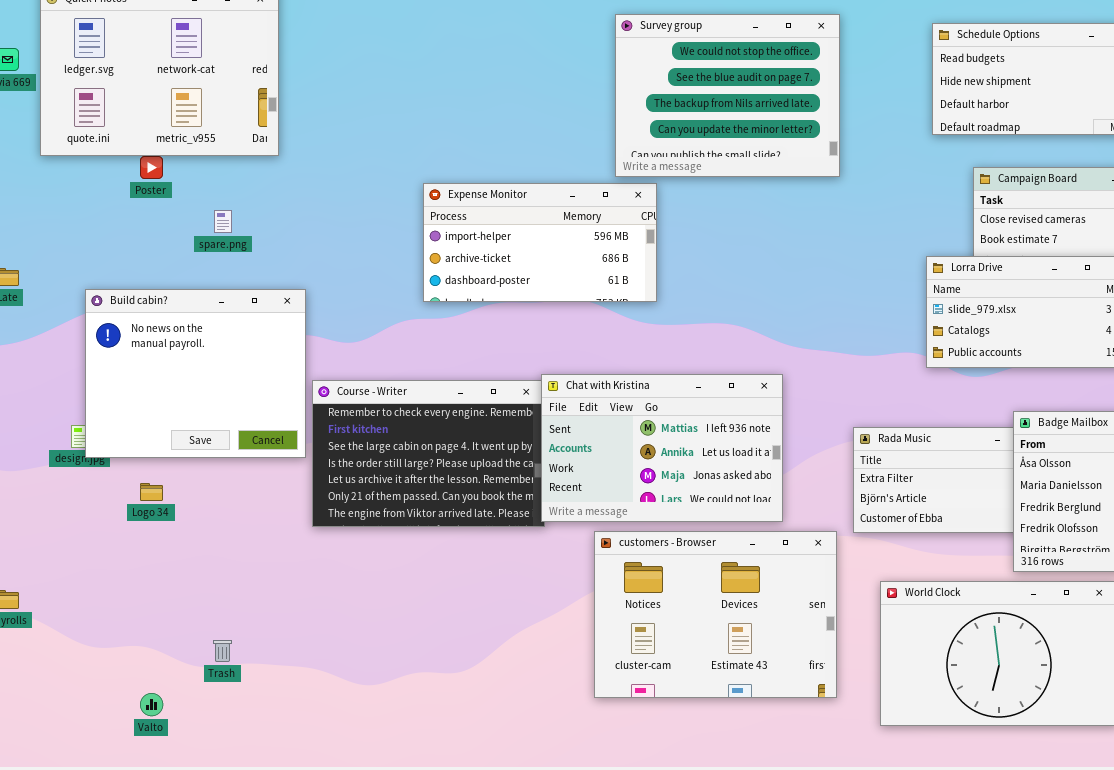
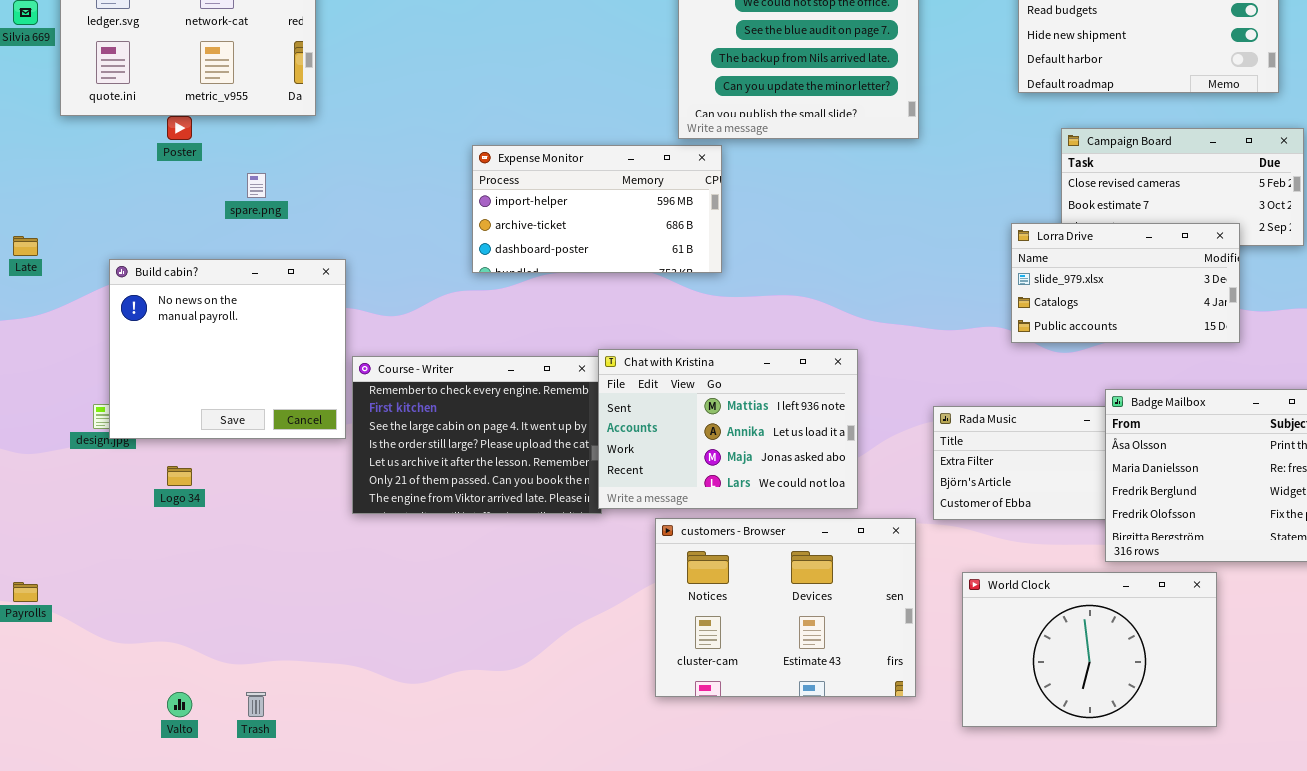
Trash: [213,640,232,662] -> [246,692,266,717], moved

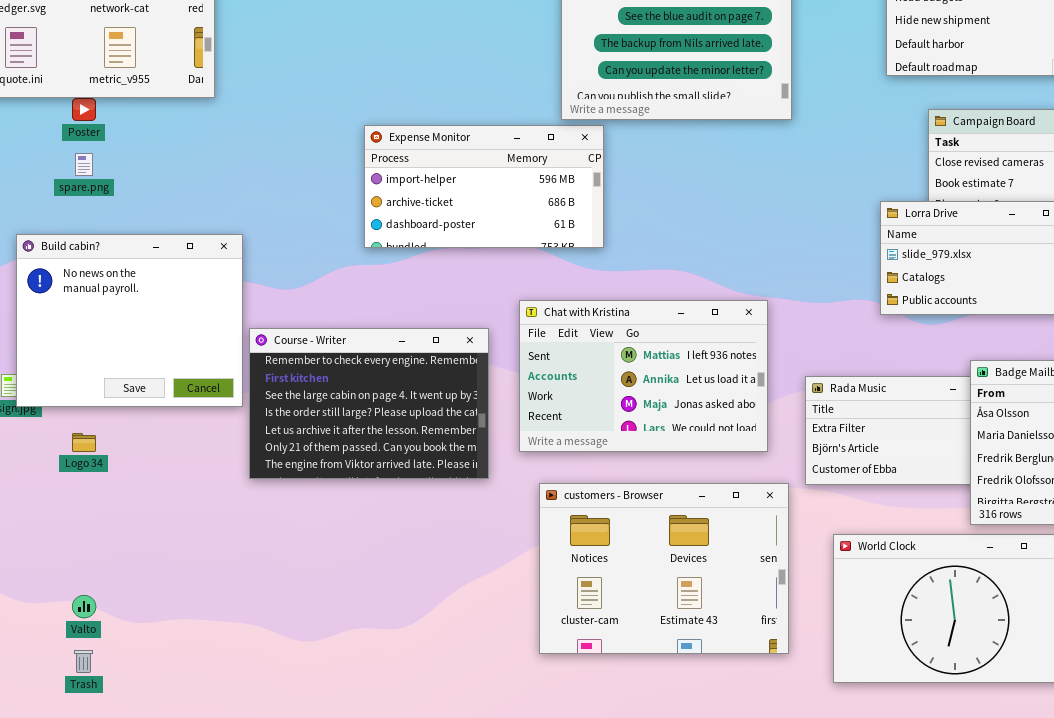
spare.png: [247,173,266,198] -> [75,153,93,176], moved
Chat with Kristina: [598,349,858,509] -> [519,300,768,452], moved
Valto: [167,692,192,717] -> [72,595,96,618], moved
Trash: [246,692,266,717] -> [74,650,93,673], moved

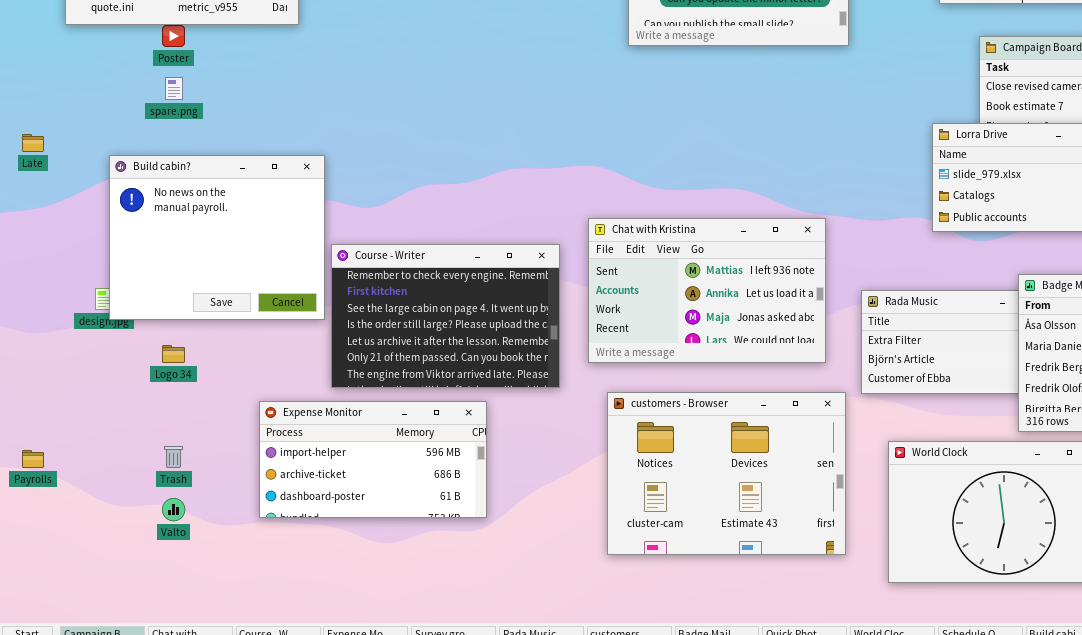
Expense Monitor: [364,125,604,248] -> [259,401,487,518], moved
Trash: [74,650,93,673] -> [164,446,183,468], moved

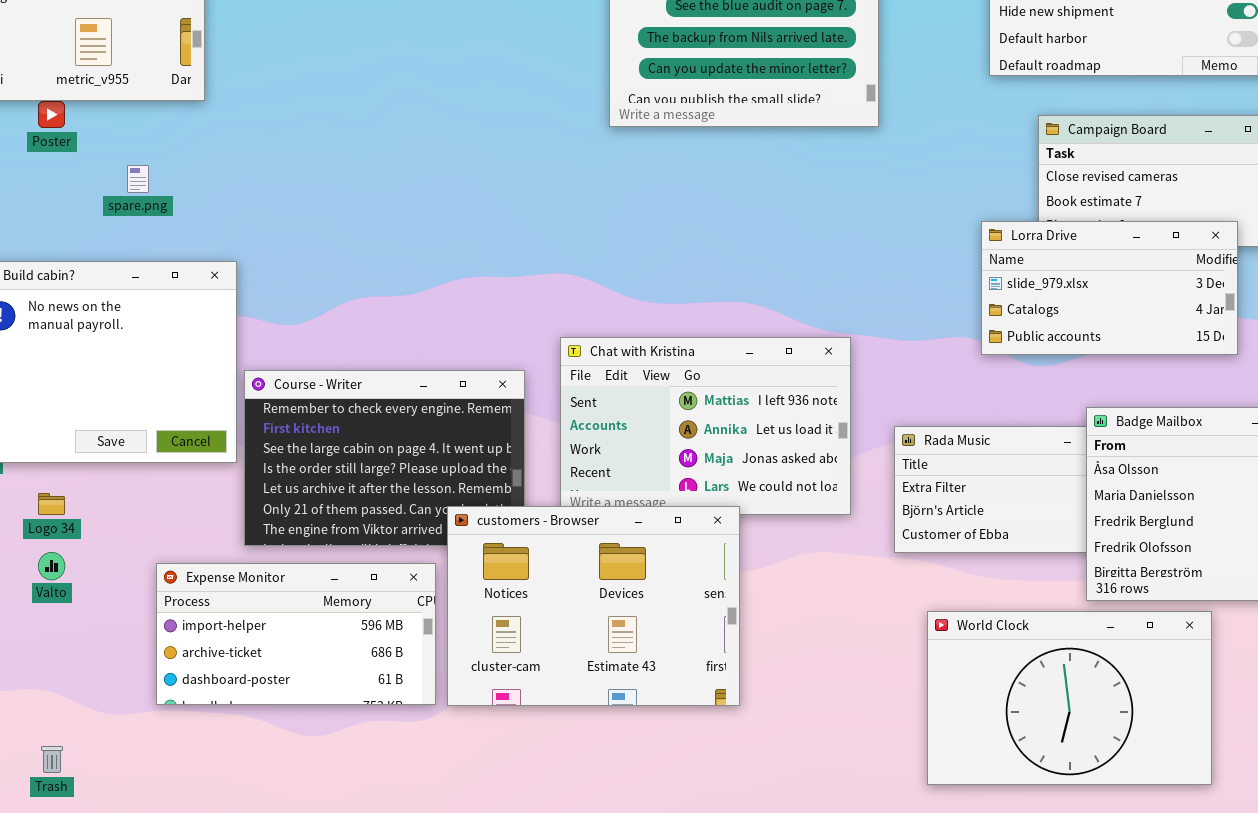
spare.png: [165,77,183,100] -> [127,165,149,193], moved
customers - Browser: [607,392,846,555] -> [447,506,740,706], moved
Trash: [164,446,183,468] -> [41,746,63,773], moved
Valto: [162,498,185,521] -> [38,552,65,580], moved

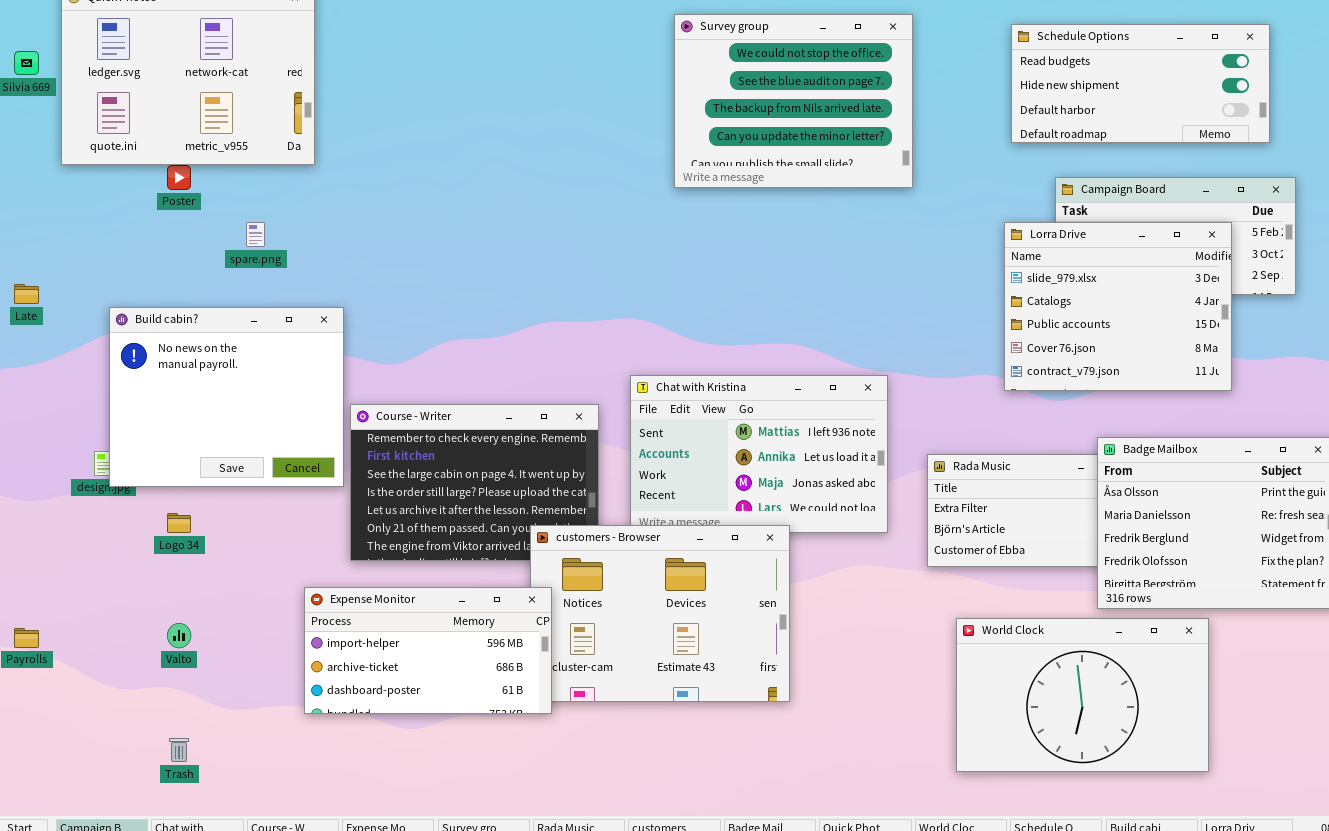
Lorra Drive: [981,221,1238,355] -> [1004,222,1232,391], resized
Valto: [38,552,65,580] -> [167,623,191,648], moved
Expense Monitor: [156,563,436,705] -> [304,587,552,714], moved

